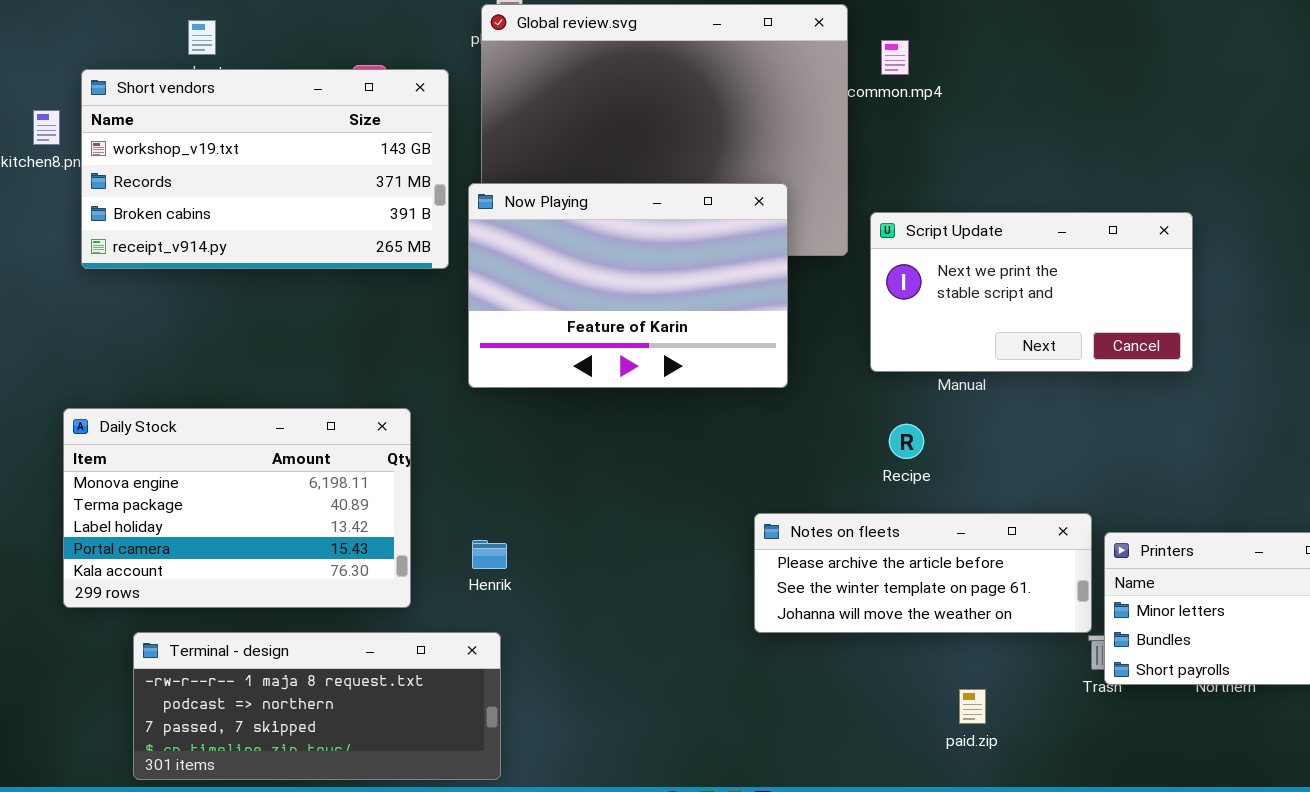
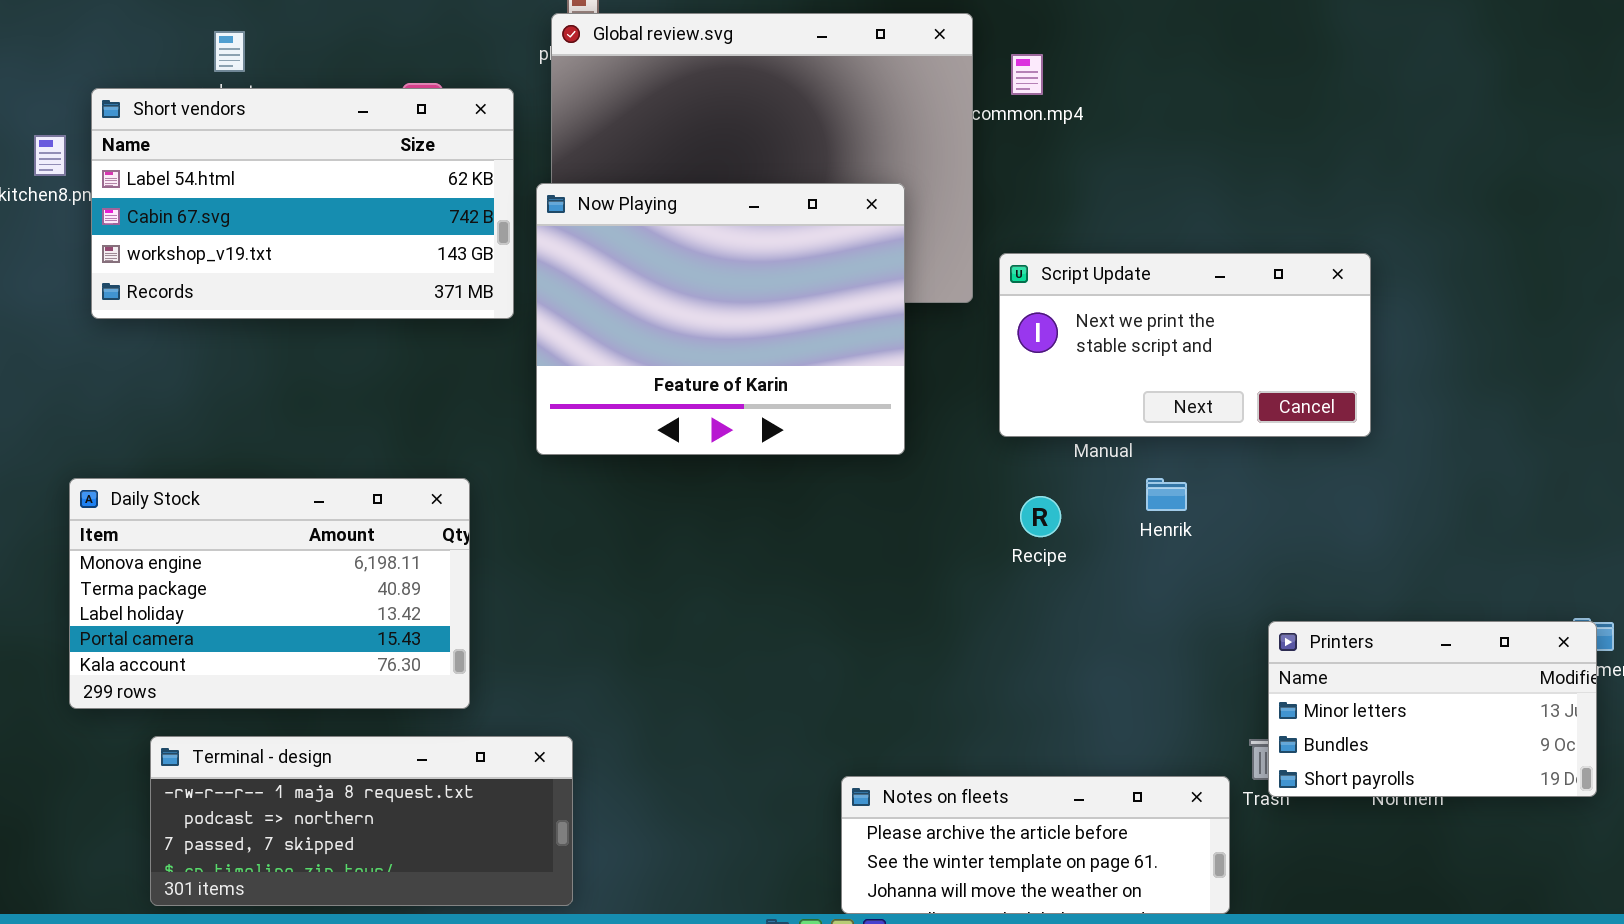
Short vendors: [81,69,449,269] -> [91,88,514,319], scrolled up 2 rows
Now Playing: [468,183,788,388] -> [536,183,905,455], resized
Notes on fleets: [754,513,1092,633] -> [841,776,1230,914], moved
Henrik: [472,540,507,569] -> [1146,478,1187,511], moved

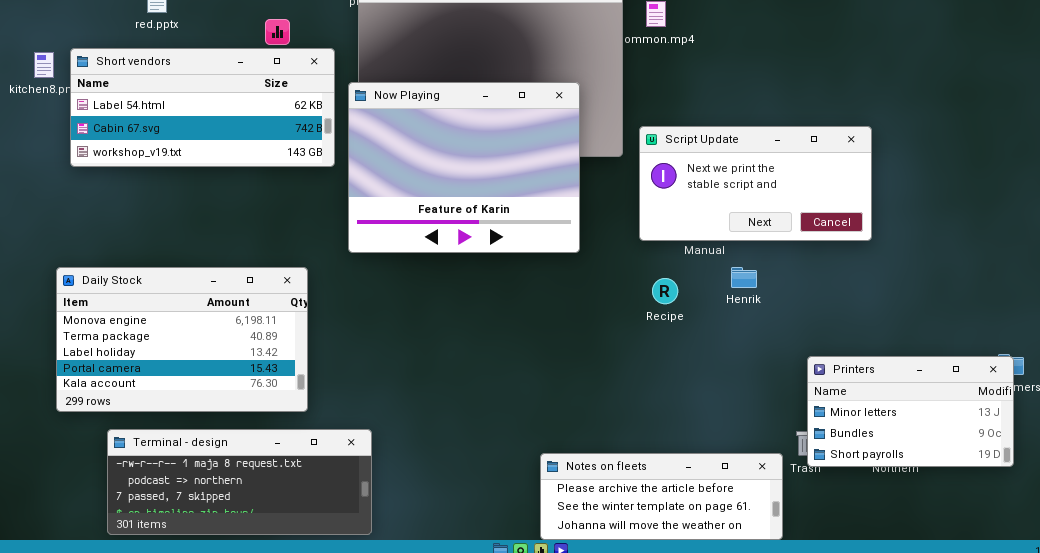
Short vendors: [91,88,514,319] -> [70,48,335,167], resized

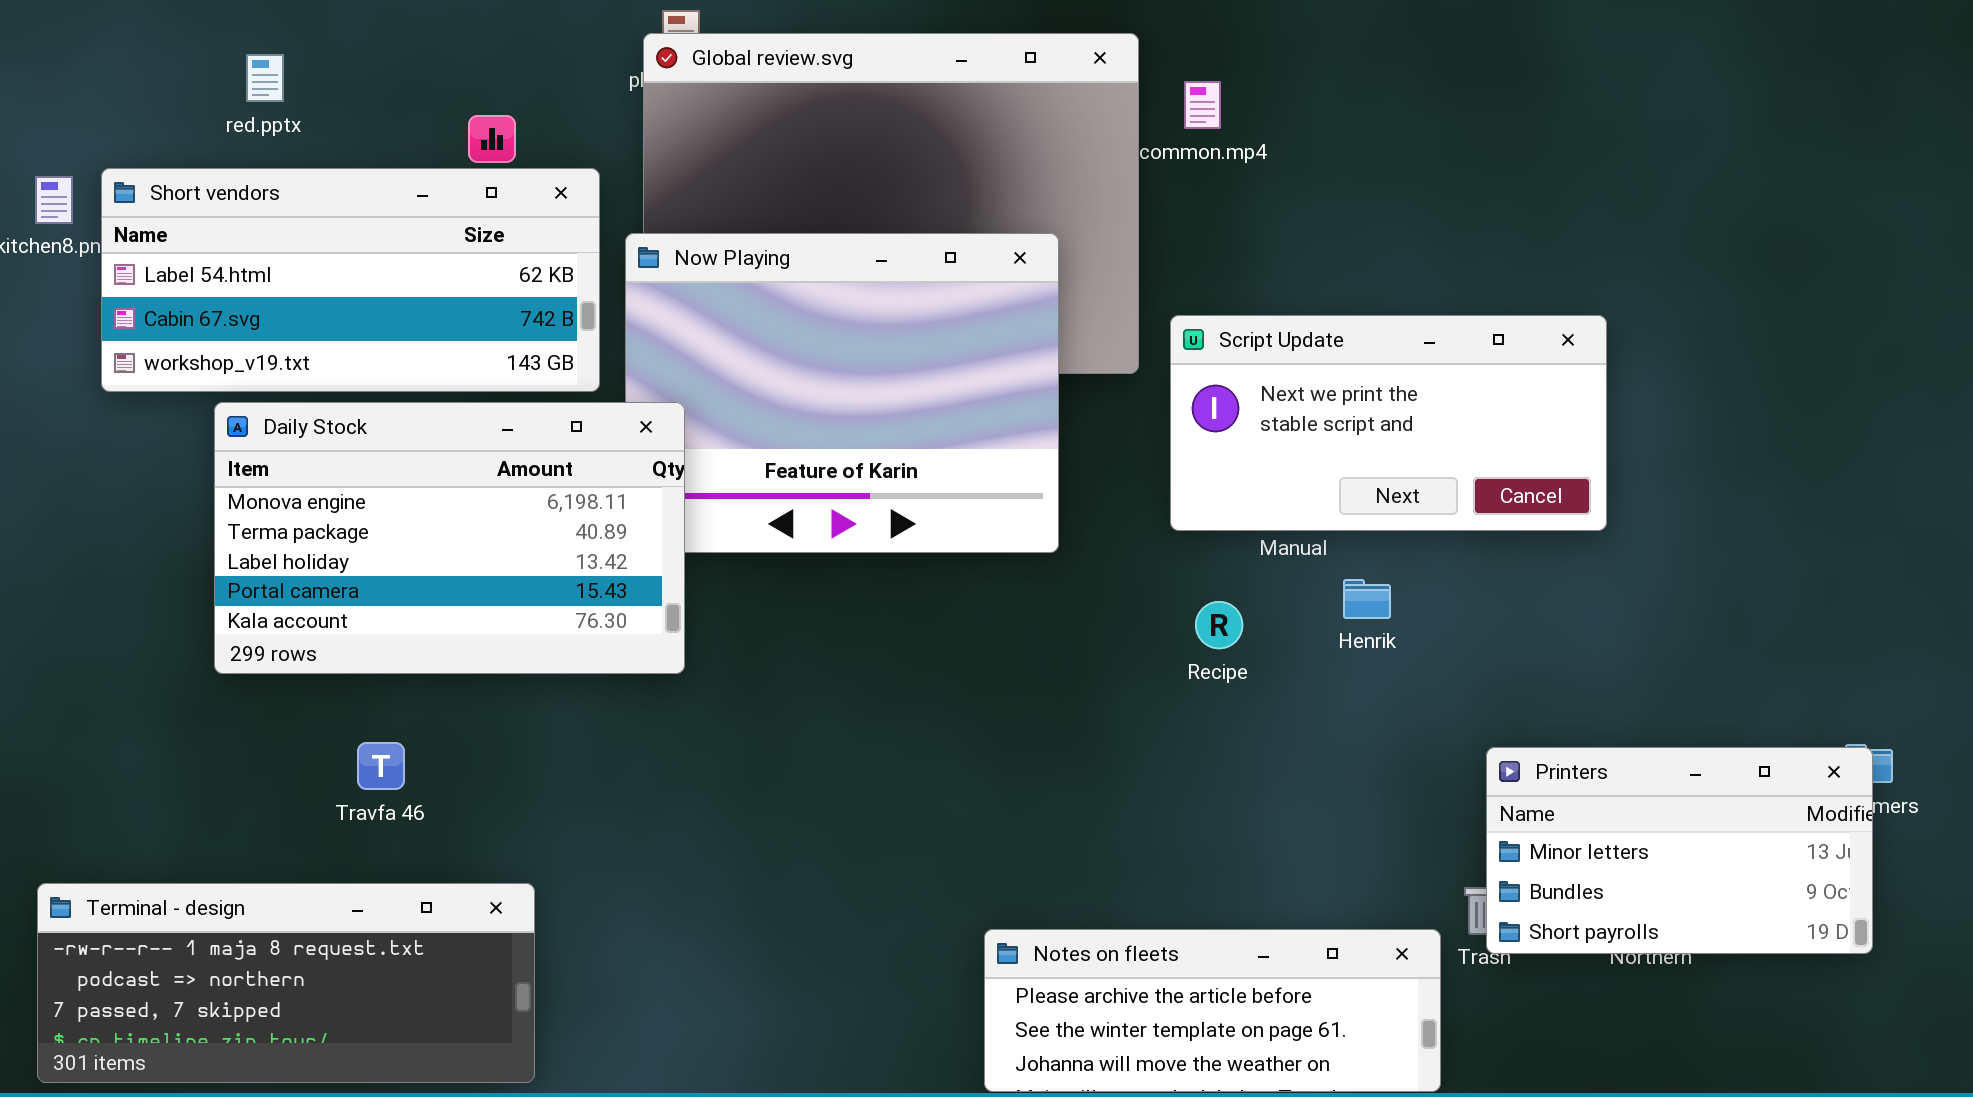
Daily Stock: [56,267,308,412] -> [214,402,685,674], moved
Terminal - design: [107,429,372,535] -> [37,883,535,1083], moved

